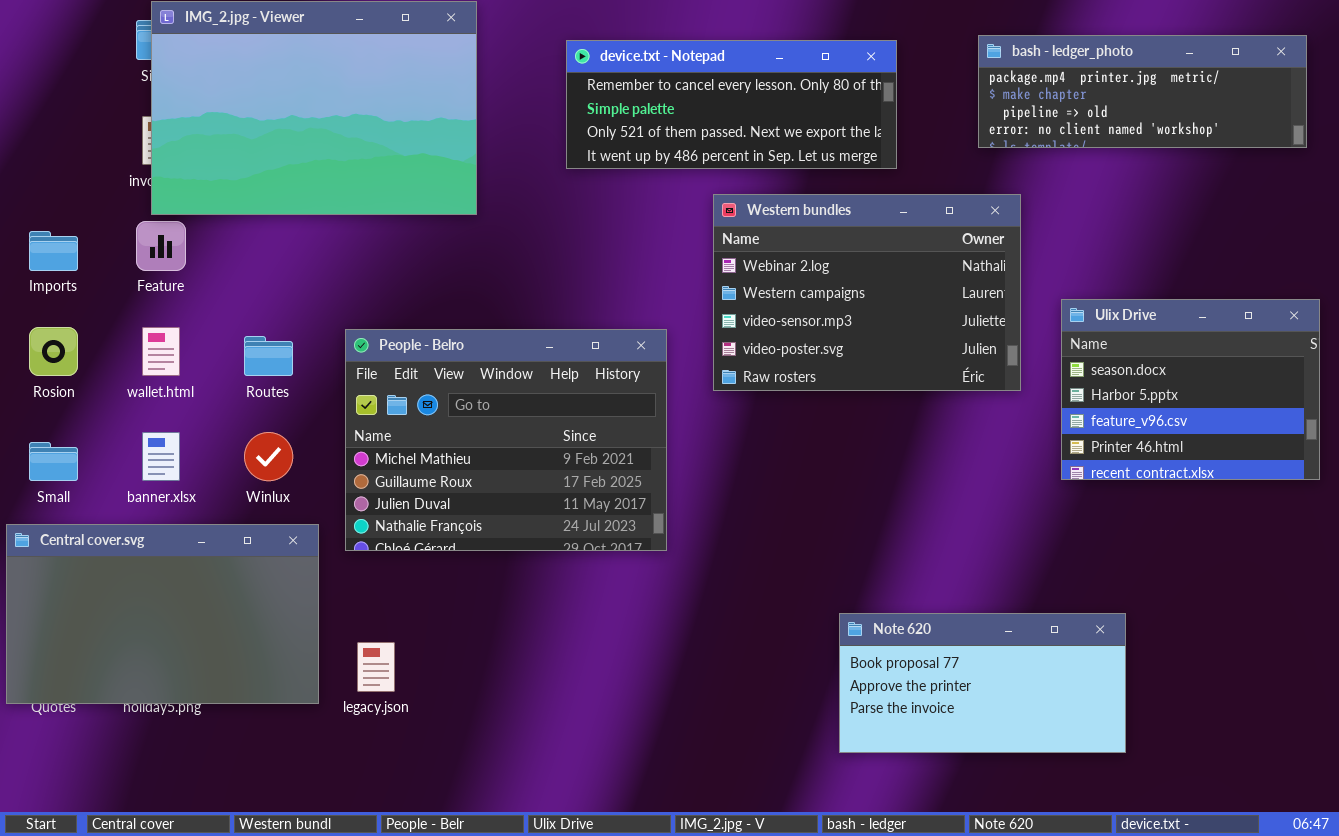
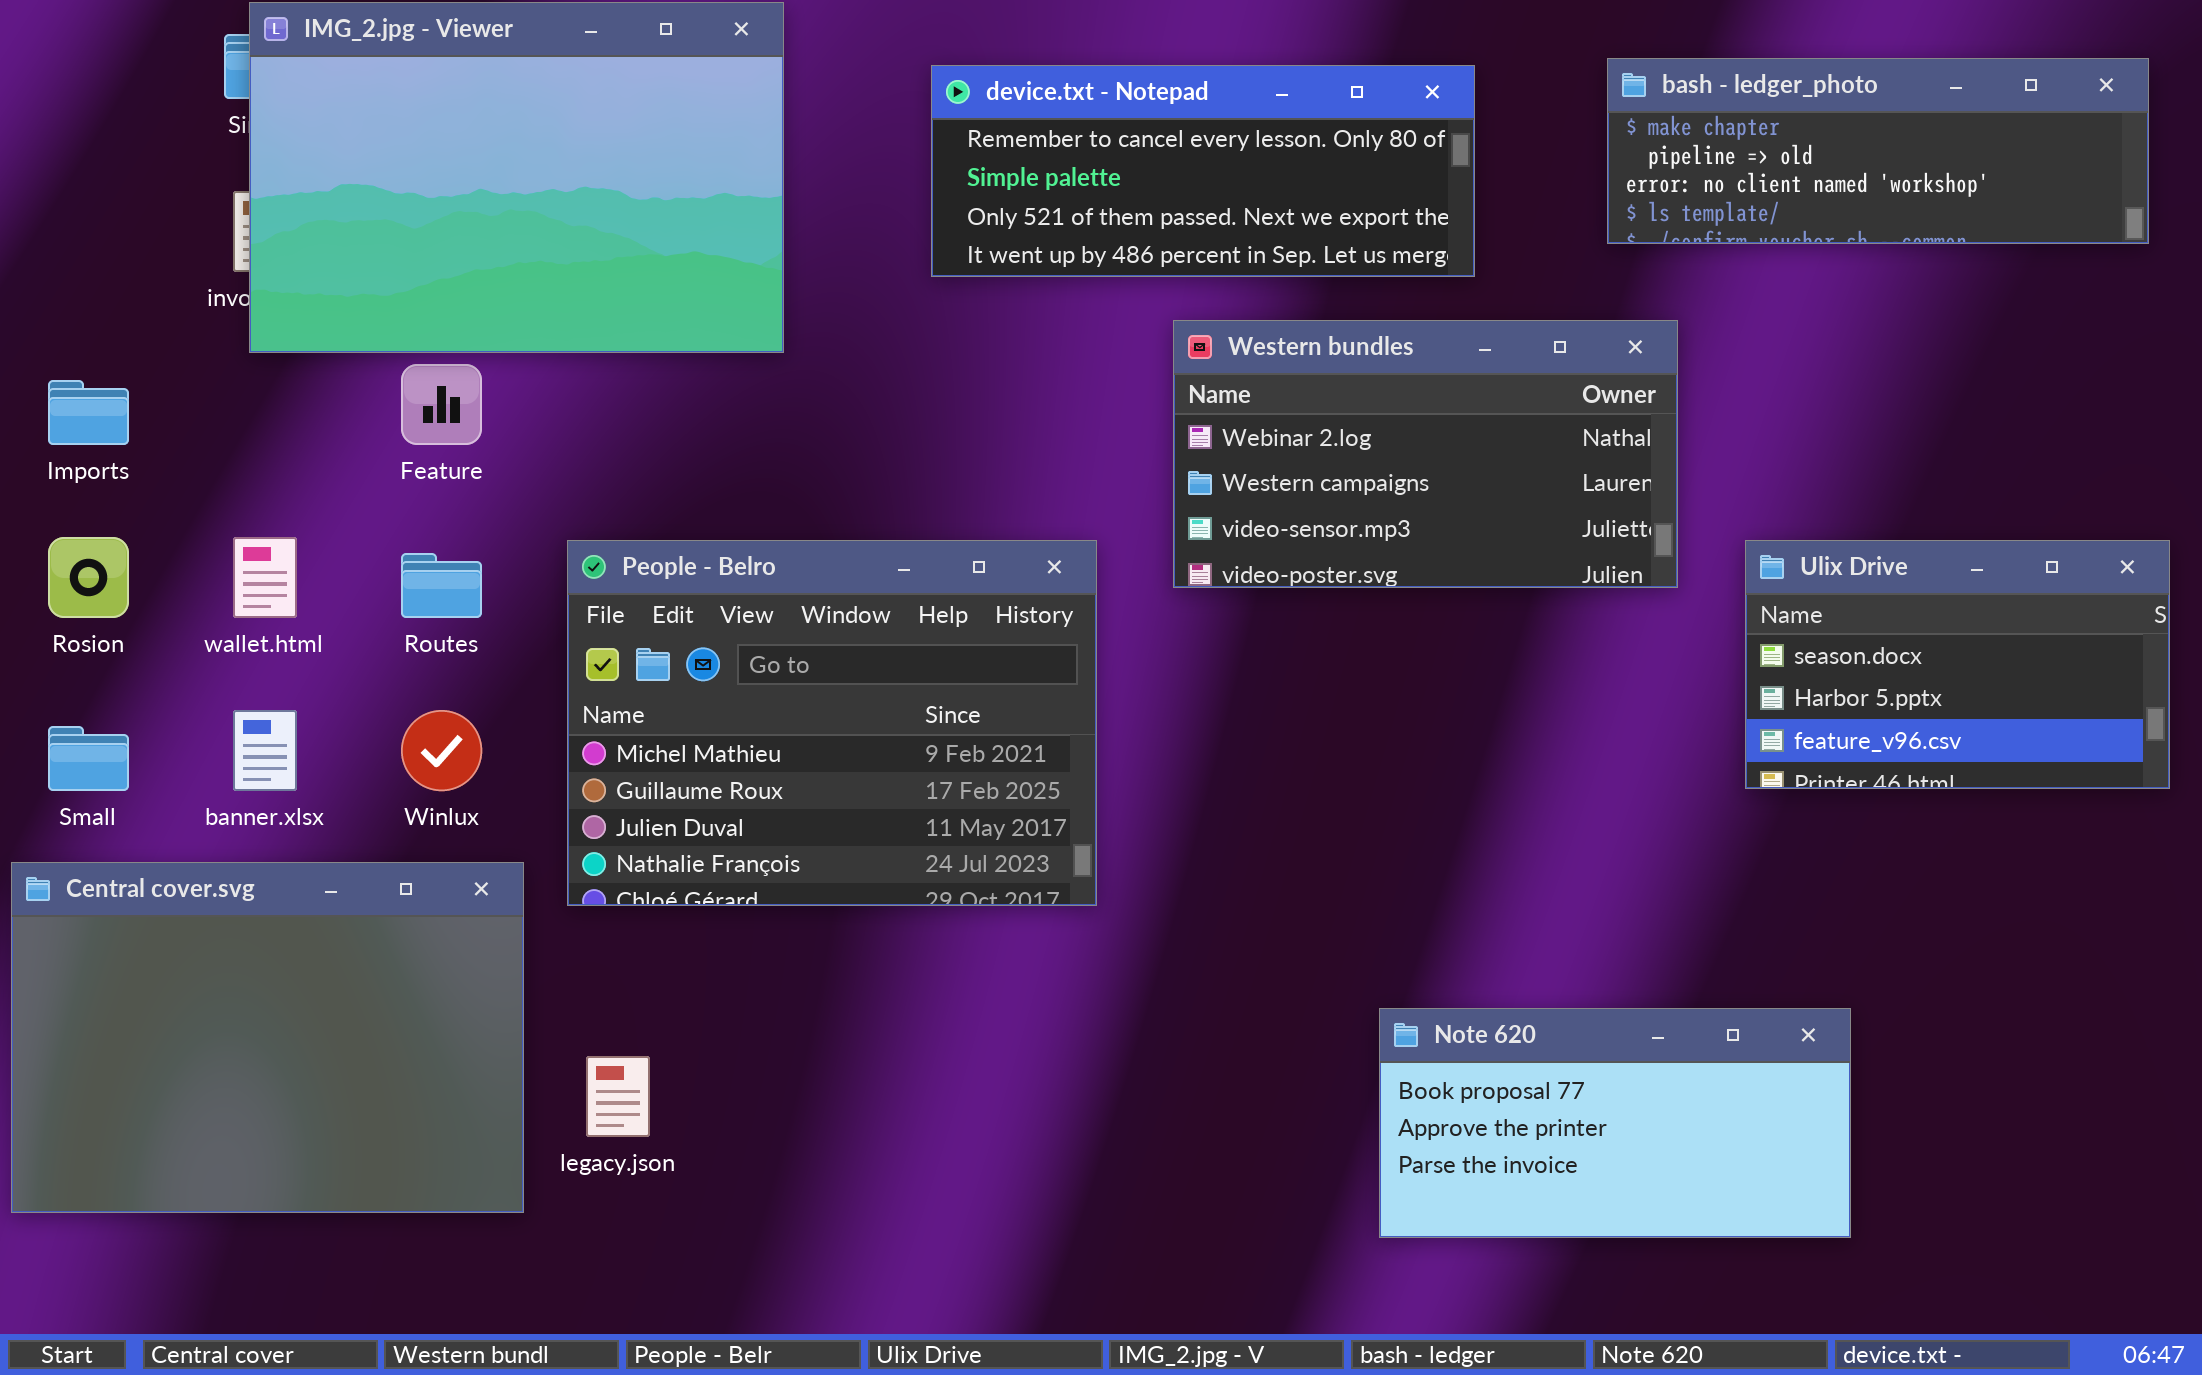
bash - ledger_photo: [978,35,1307,148] -> [1607,58,2149,244], scrolled down 1 row
Western bundles: [713,194,1021,391] -> [1173,320,1678,588], resized
Feature: [136,221,186,271] -> [401,364,482,445], moved
Ulix Drive: [1061,299,1320,480] -> [1745,540,2170,789], resized
Central cover.svg: [6,524,319,704] -> [11,862,524,1213], resized

